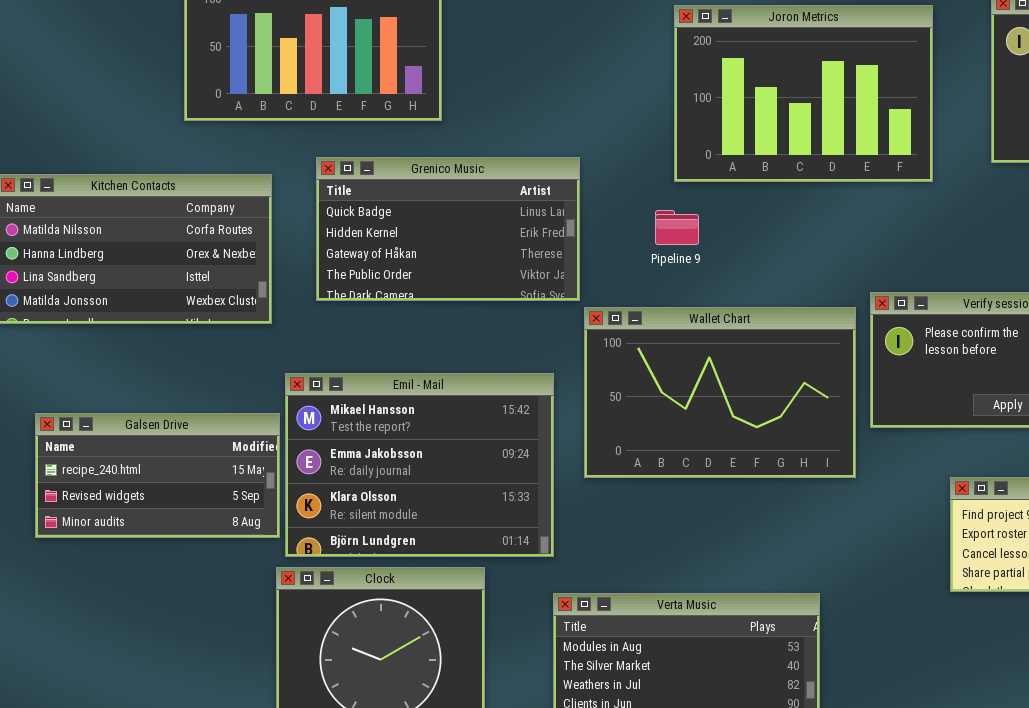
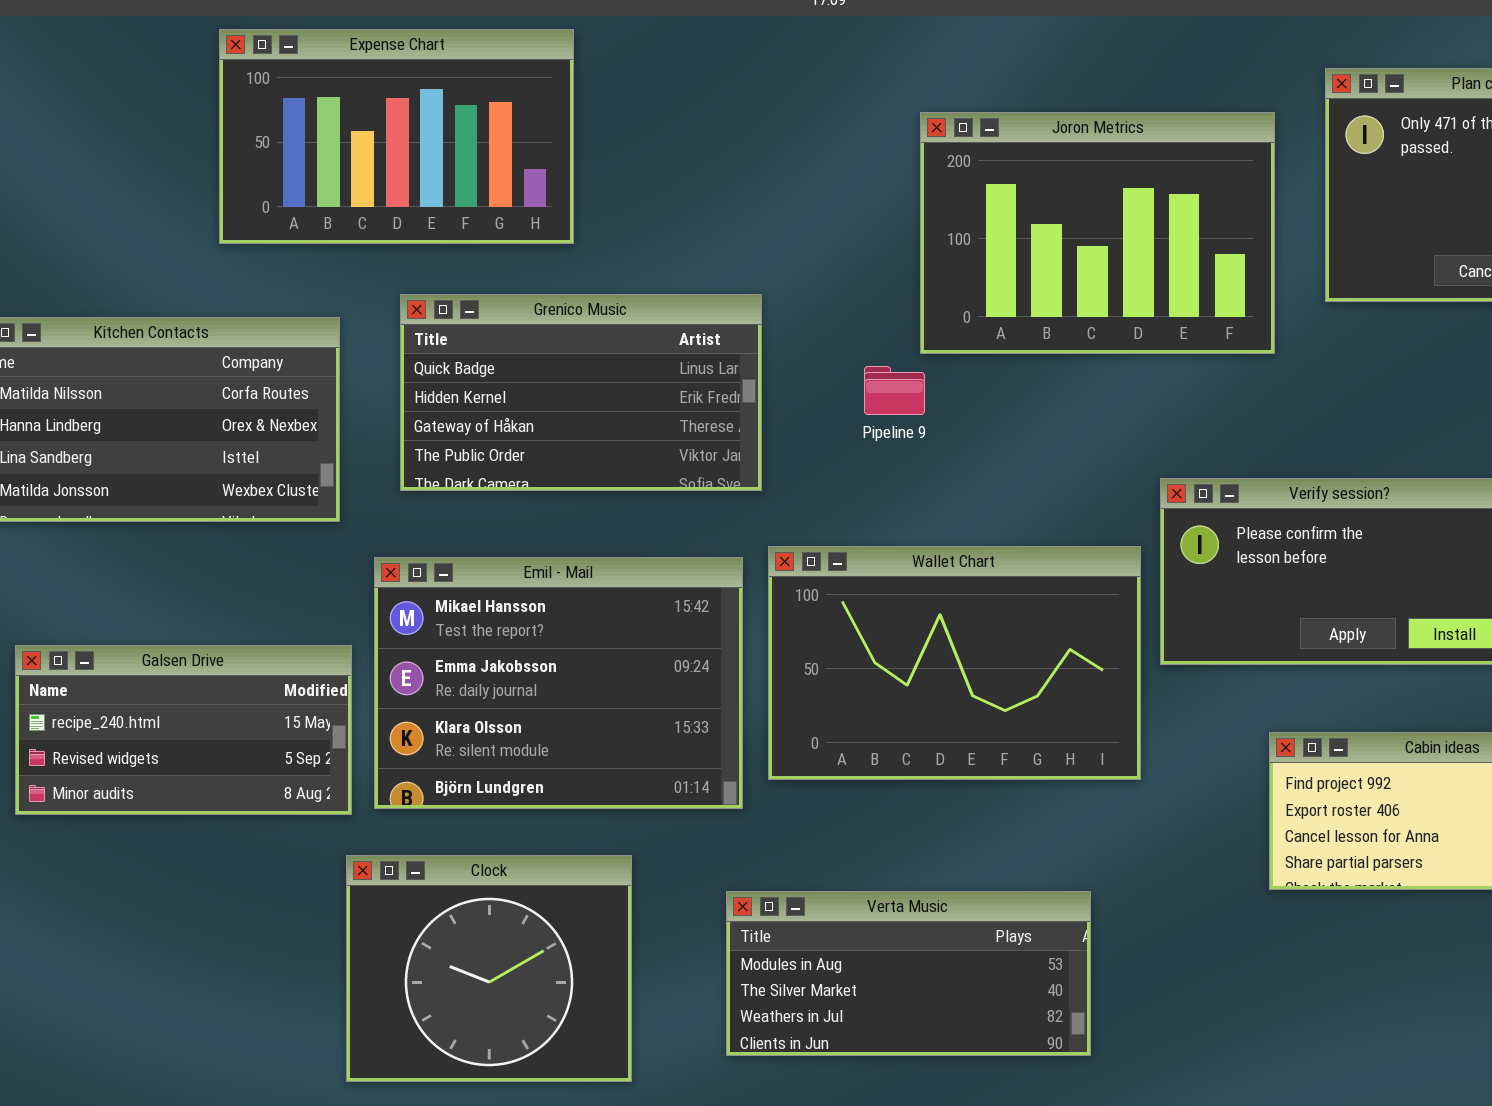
Joron Metrics: [674,5,933,182] -> [920,112,1275,354], moved
Wallet Chart: [584,307,856,478] -> [768,546,1141,780], moved
Emil - Mail: [285,373,554,557] -> [374,557,743,809], moved

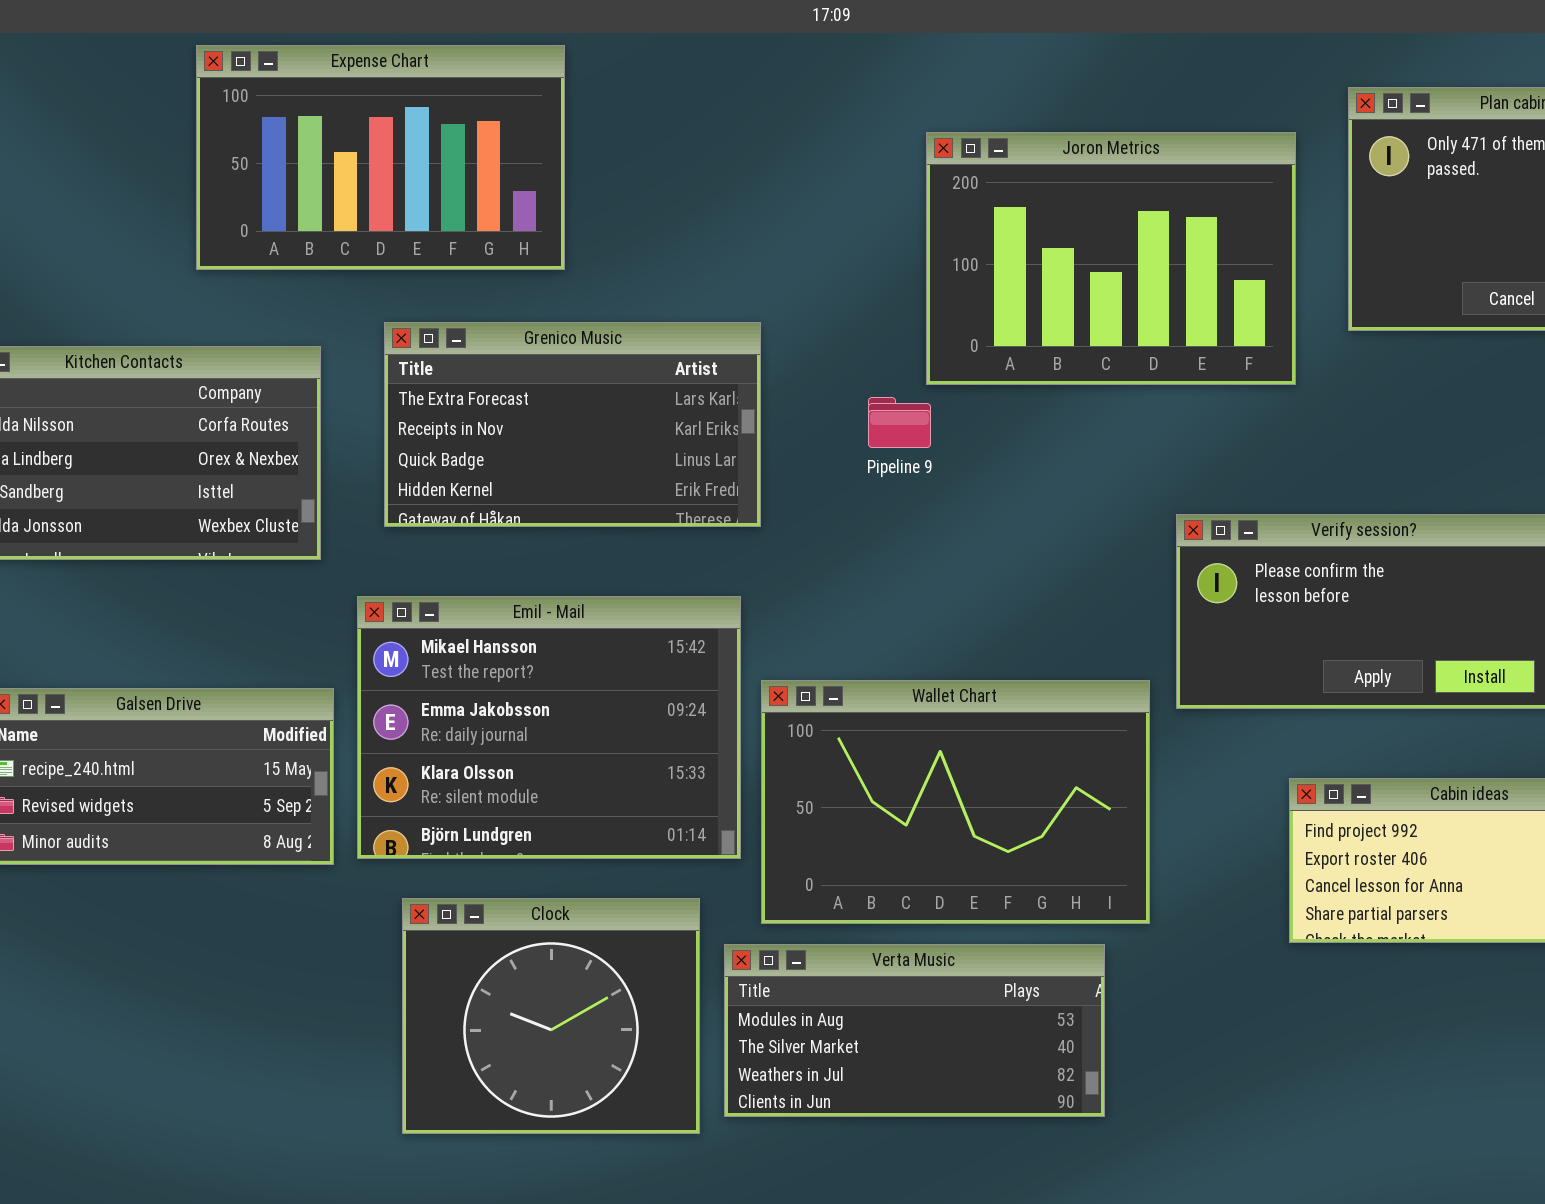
Grenico Music: [400,294,762,491] -> [384,322,761,527], scrolled up 2 rows
Wallet Chart: [768,546,1141,780] -> [761,680,1150,924], moved
Clock: [346,855,632,1082] -> [402,898,700,1134], moved

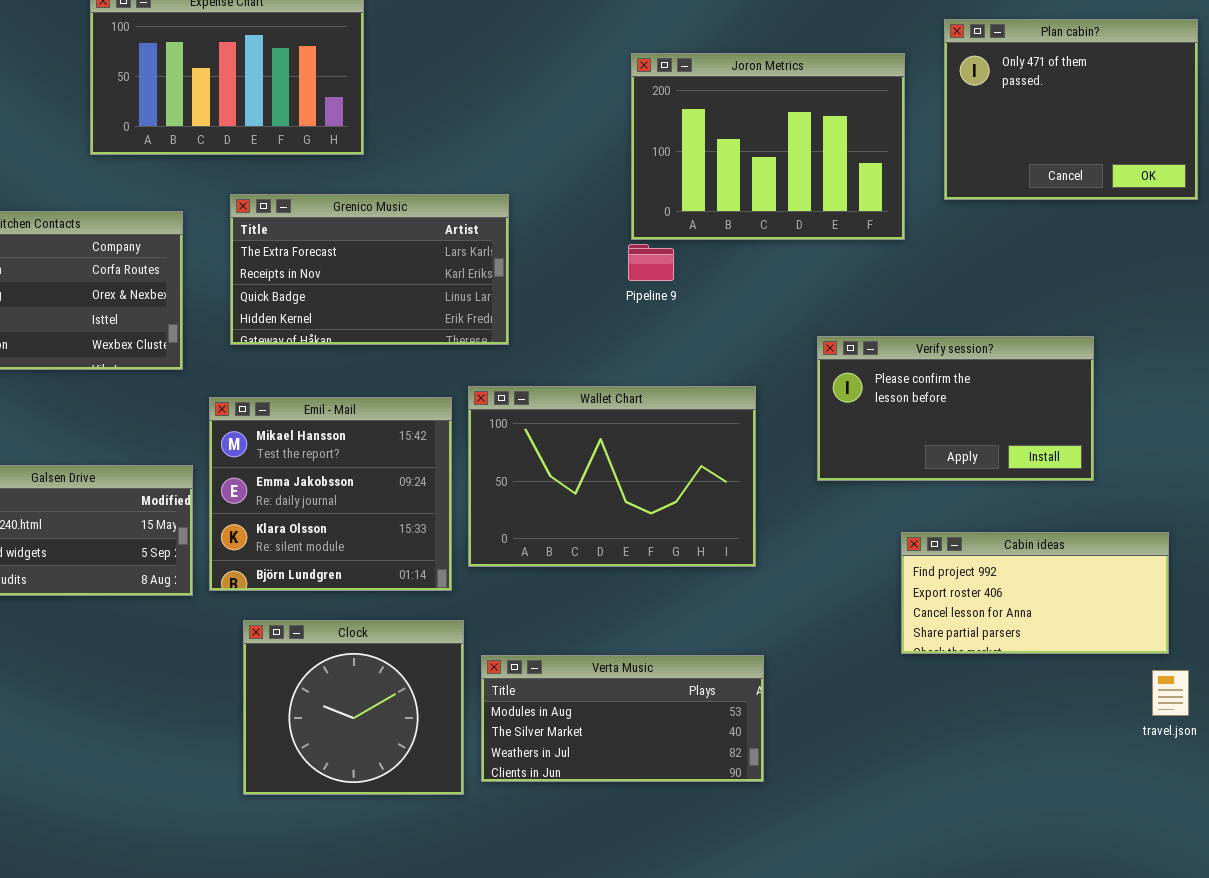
Pipeline 9: [868,397,931,448] -> [628,244,674,281], moved
Emil - Mail: [357,596,741,859] -> [209,397,452,591], resized
Wallet Chart: [761,680,1150,924] -> [468,386,756,567], moved

